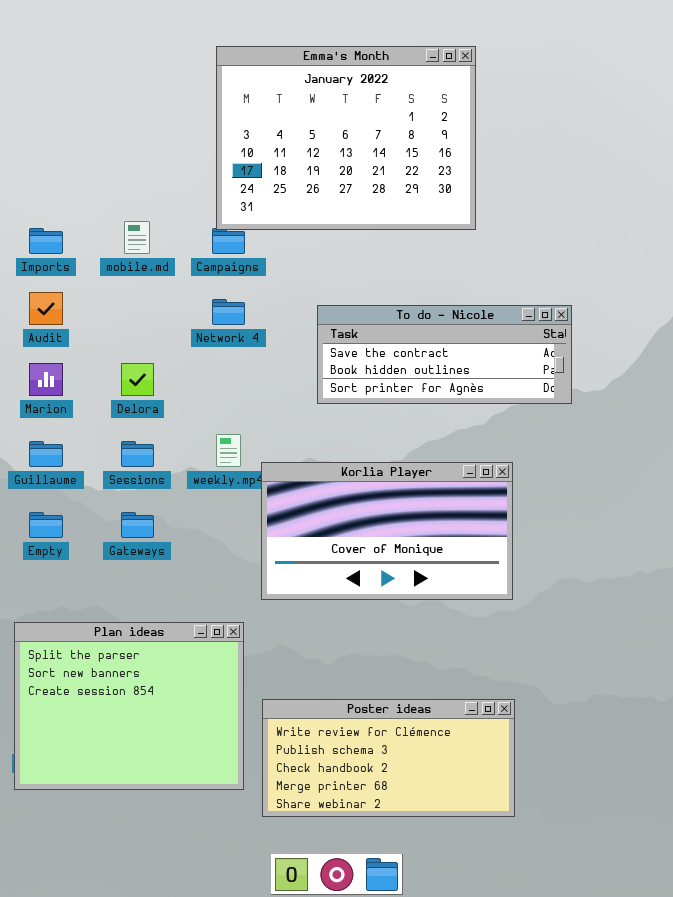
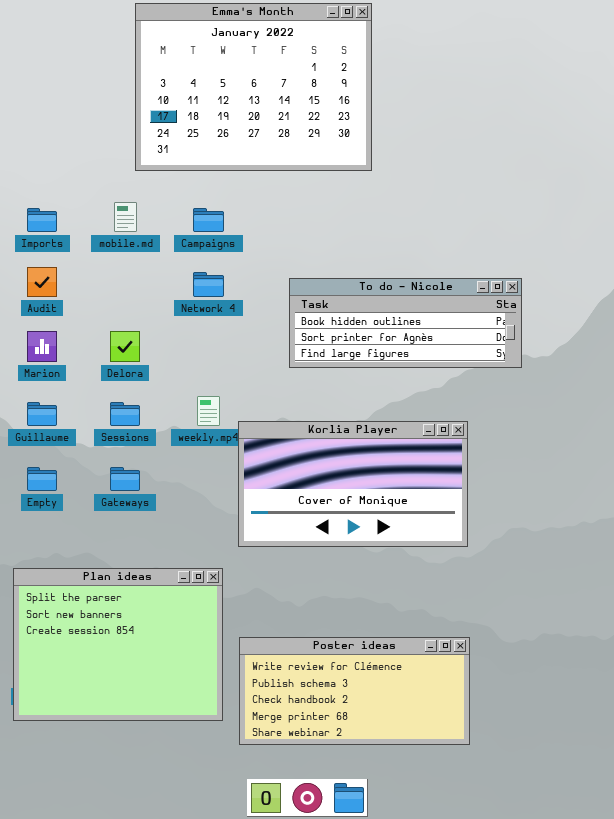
Emma's Month: [216,46,476,230] -> [135,3,372,171], moved
To do - Nicole: [317,305,572,404] -> [289,278,522,368], scrolled down 1 row

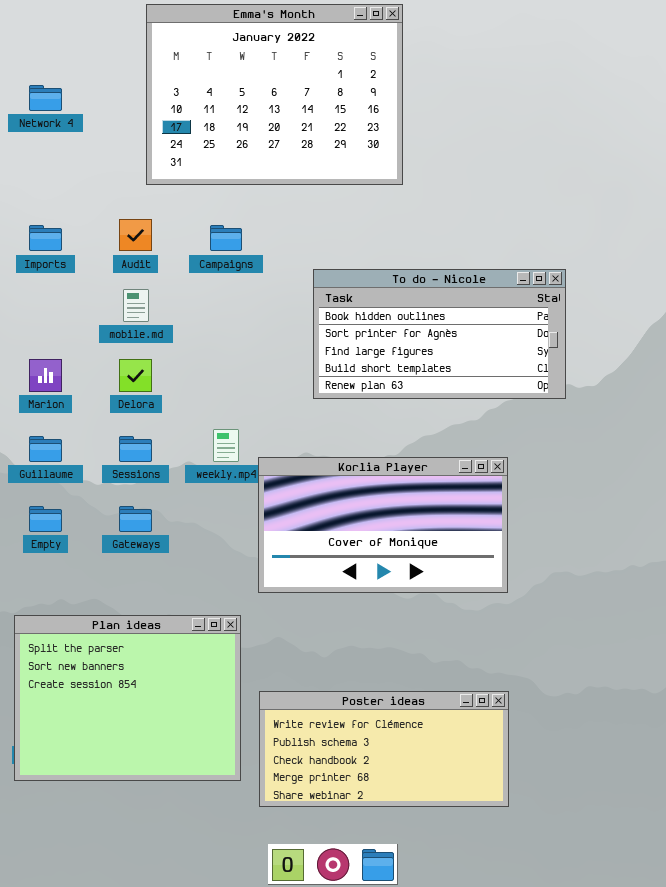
mobile.md: [114,202,137,232] -> [123,289,149,322], moved
Audit: [27,267,57,297] -> [119,219,152,251], moved
Network 4: [193,272,224,297] -> [29,85,62,111], moved
To do - Nicole: [289,278,522,368] -> [313,269,566,399], resized

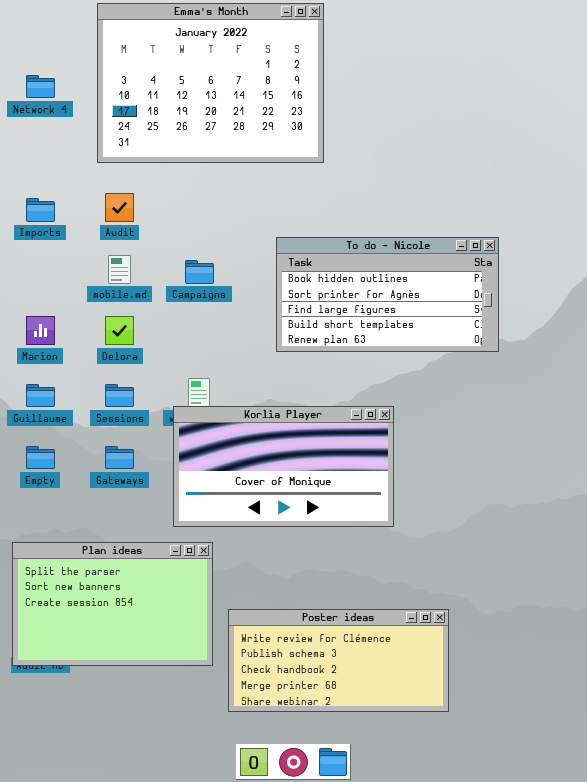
Emma's Month: [146,4,403,185] -> [97,3,324,163], moved
Campaigns: [210,225,242,251] -> [185,260,214,284], moved
Korlia Player: [258,457,508,593] -> [173,406,394,527], moved
Plan ideas: [14,615,241,781] -> [12,542,213,666], resized

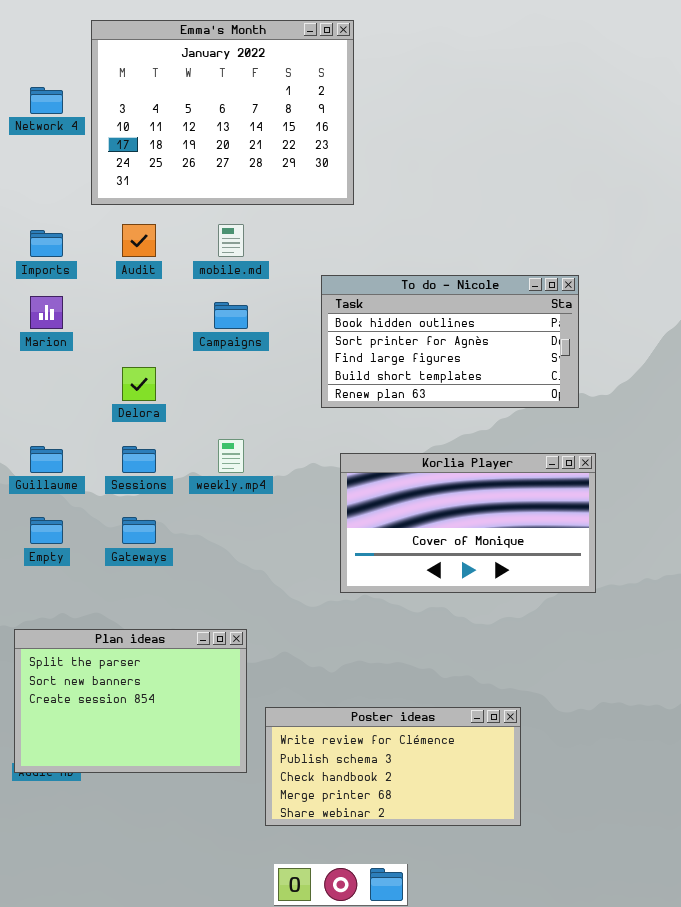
Emma's Month: [97,3,324,163] -> [91,20,354,205], moved
mobile.md: [108,255,131,284] -> [218,224,244,257], moved
Marion: [26,316,55,345] -> [30,296,63,329], moved
Korlia Player: [173,406,394,527] -> [340,453,596,593], moved

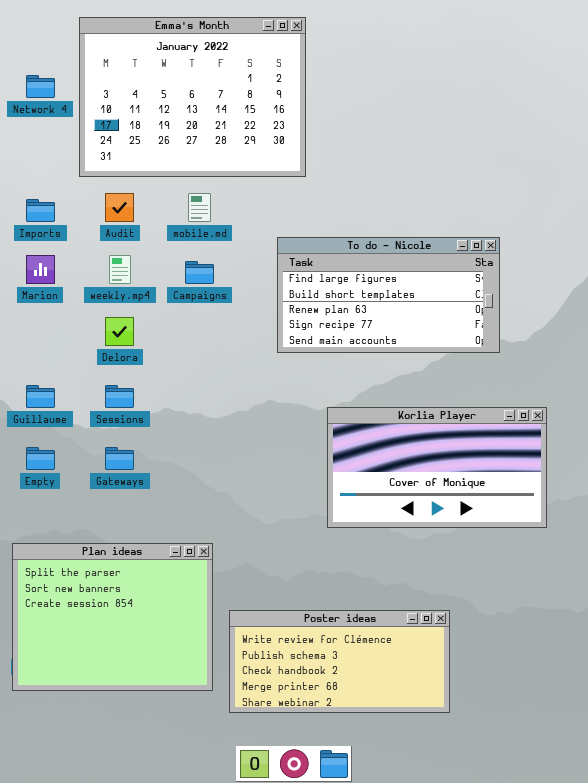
To do - Nicole: [321,275,579,408] -> [277,237,500,353], scrolled down 2 rows
weekly.mp4: [218,439,244,473] -> [109,255,131,284], moved
Korlia Player: [340,453,596,593] -> [327,407,547,528], moved
Plan ideas: [14,629,247,773] -> [12,543,213,691], resized

